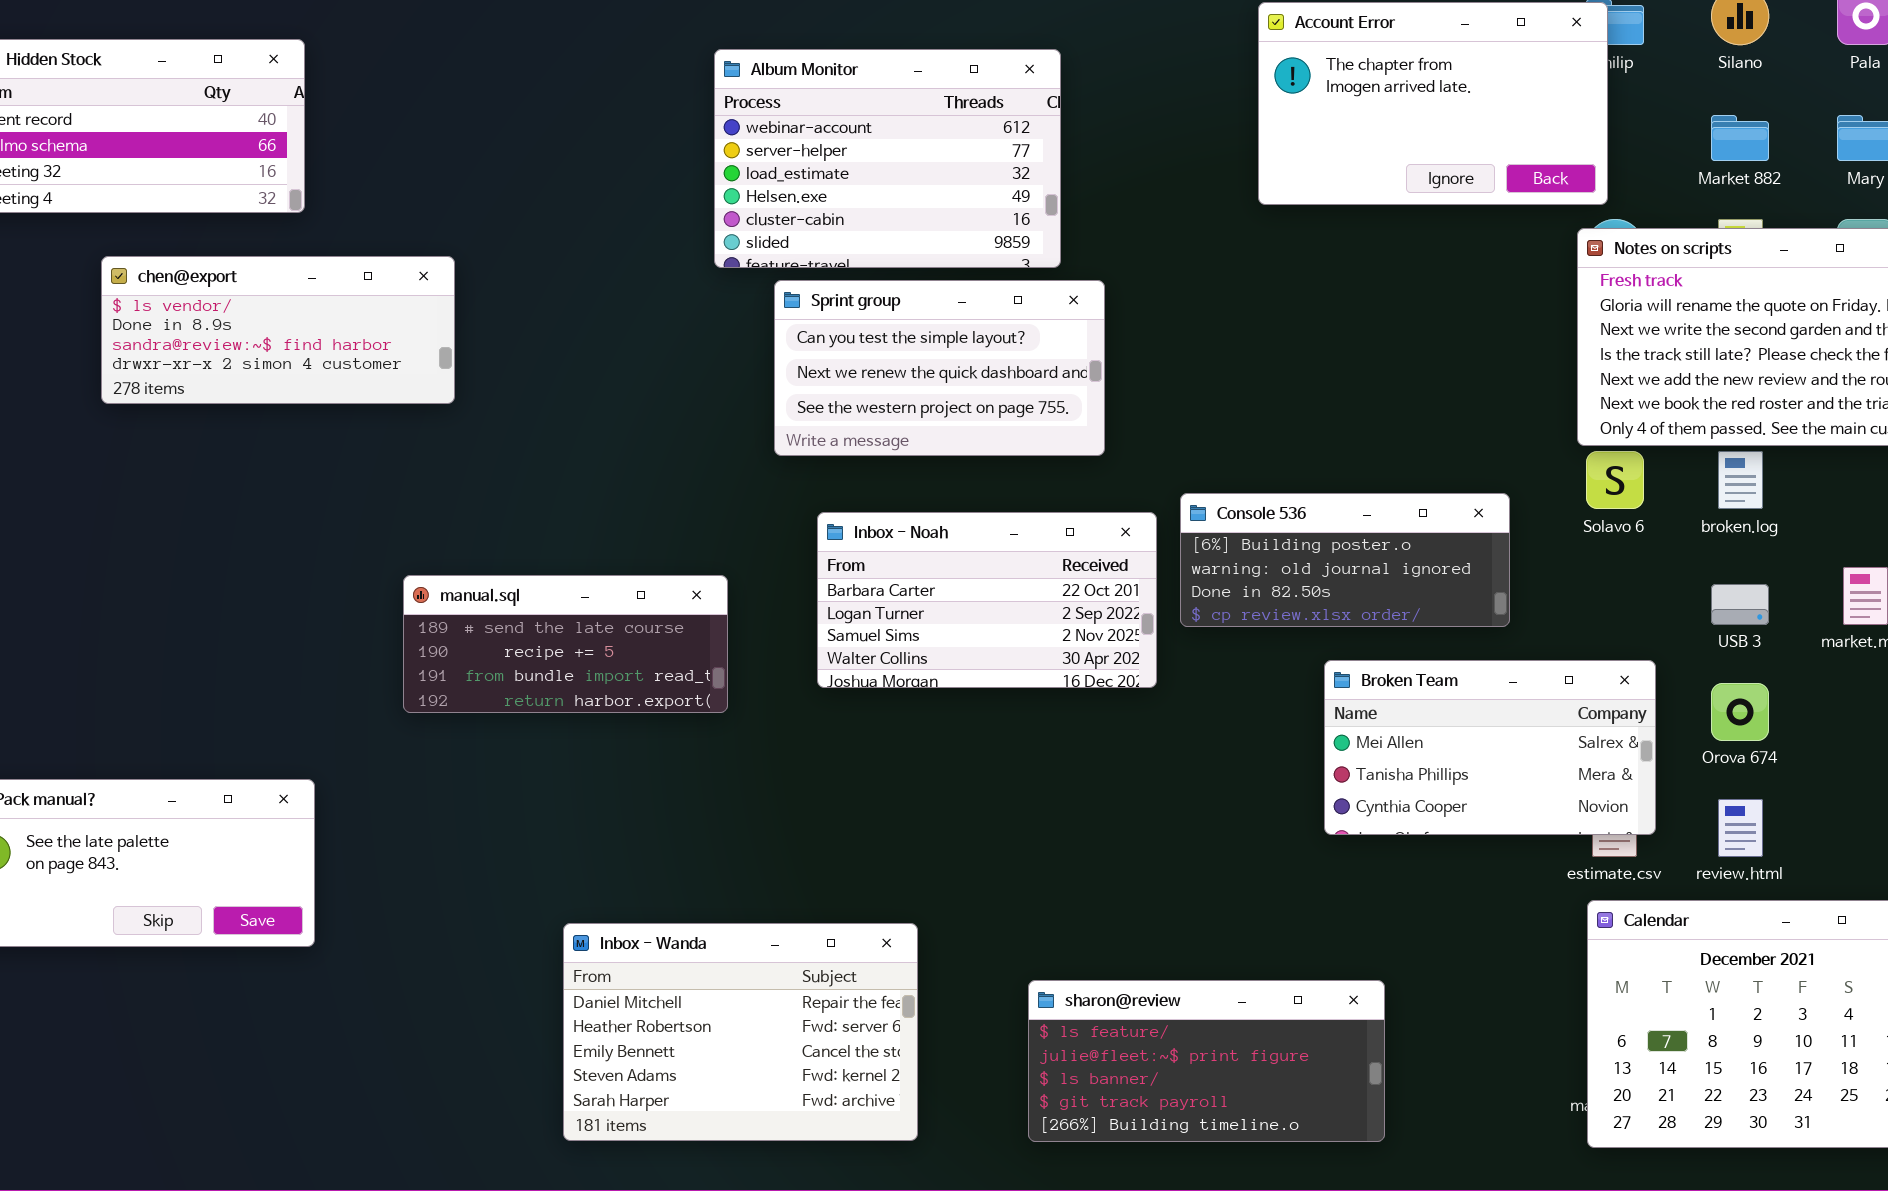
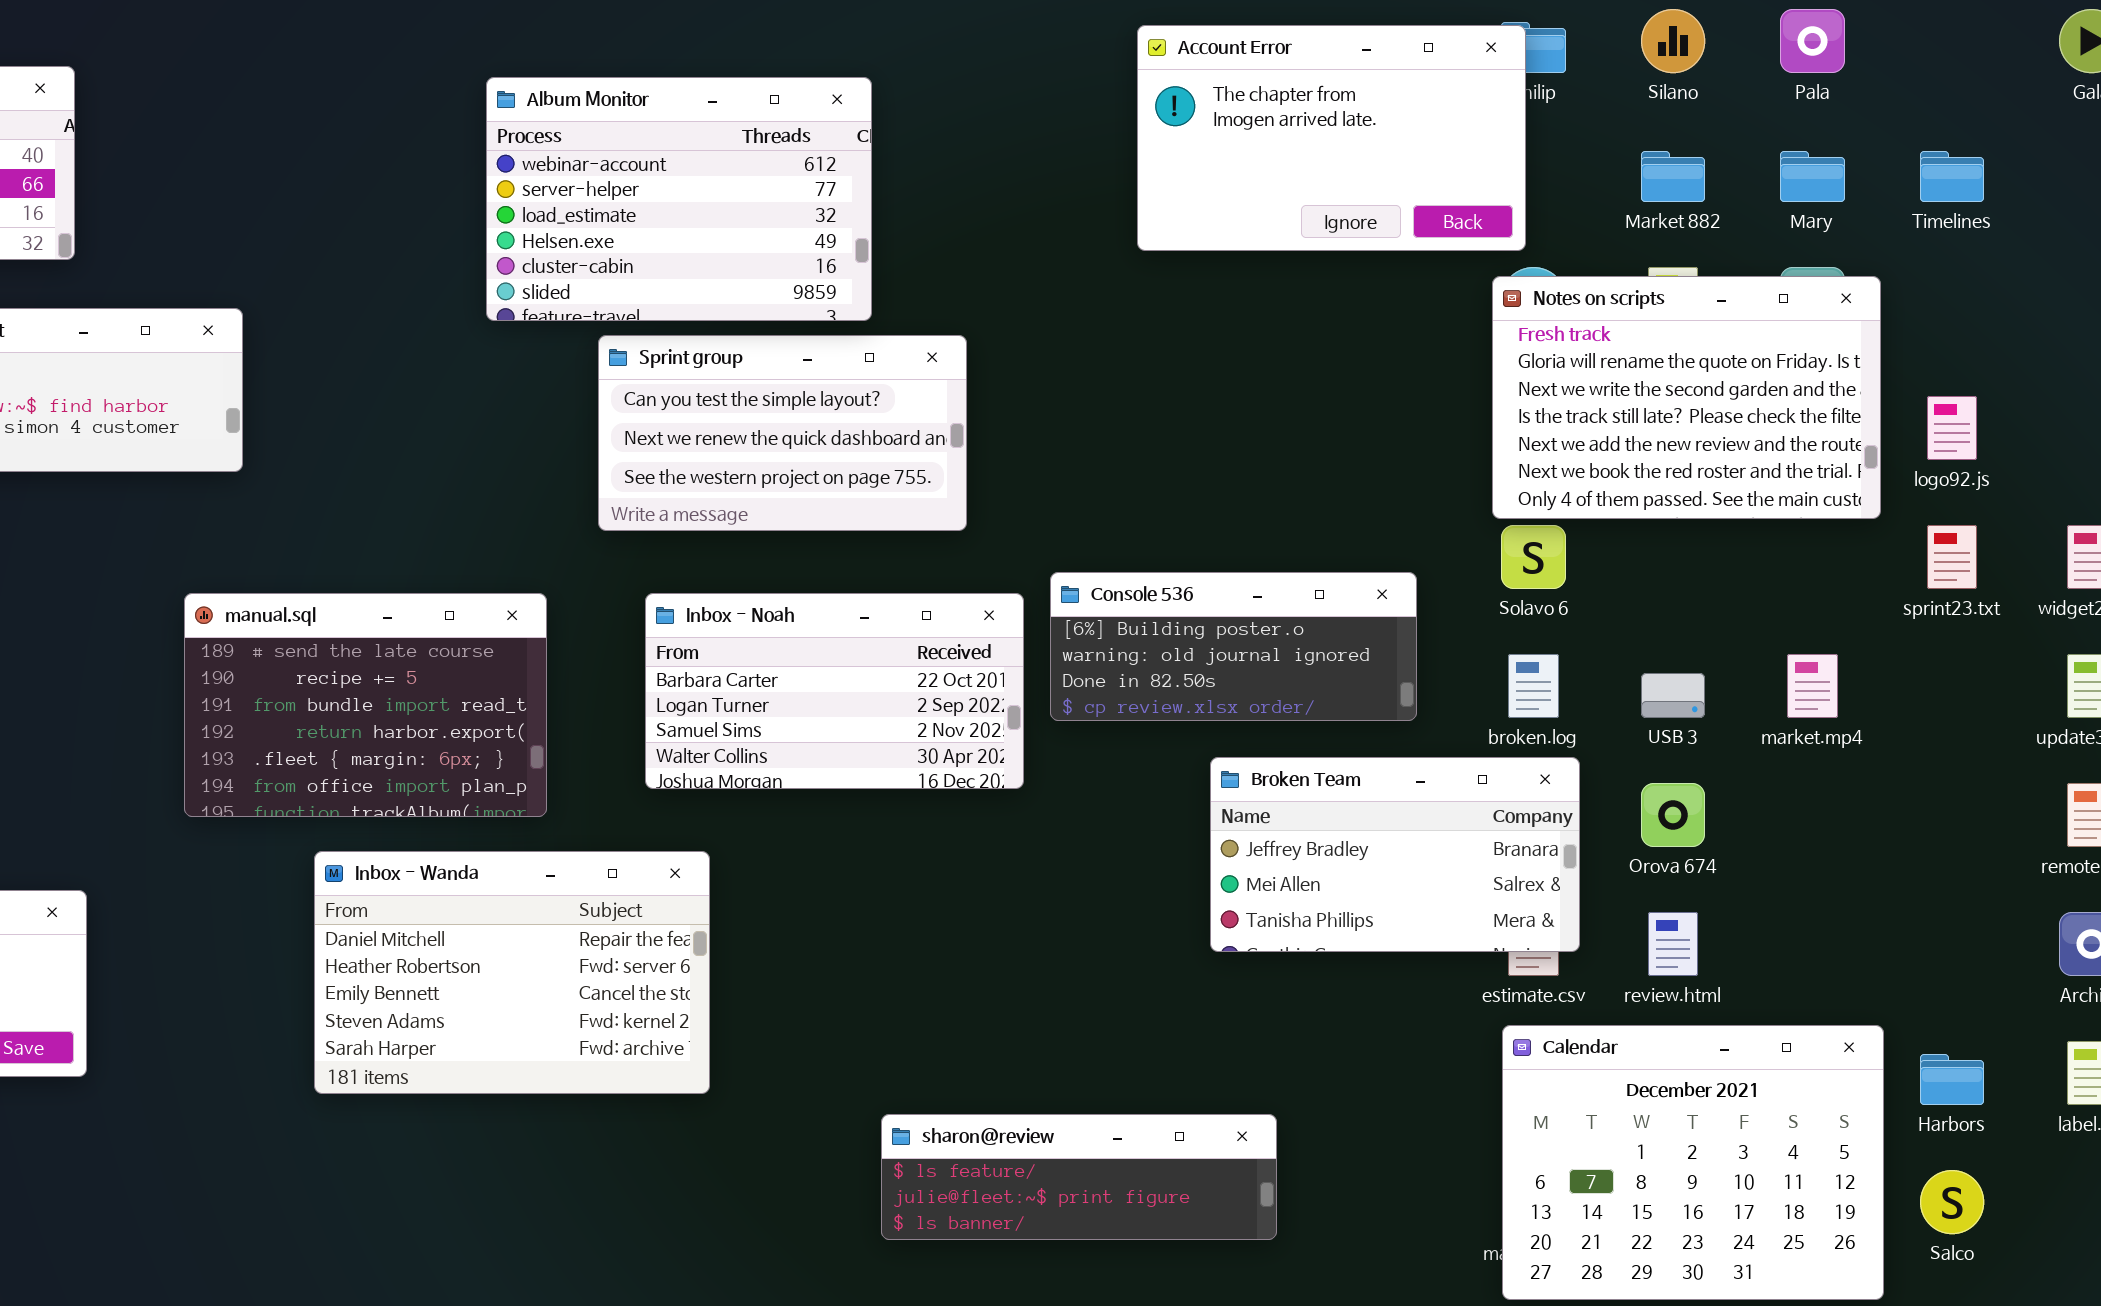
Album Monitor: [714,49,1061,268] -> [486,77,872,321], moved
broken.log: [1718,451,1763,509] -> [1508,654,1559,718], moved
manual.sql: [403,575,728,713] -> [184,593,547,817], resized
Broken Team: [1324,660,1656,835] -> [1210,757,1580,952], scrolled up 1 row
Inbox - Wanda: [563,923,918,1141] -> [314,851,710,1094], moved
sharon@review: [1028,980,1385,1142] -> [881,1114,1277,1240], resized

